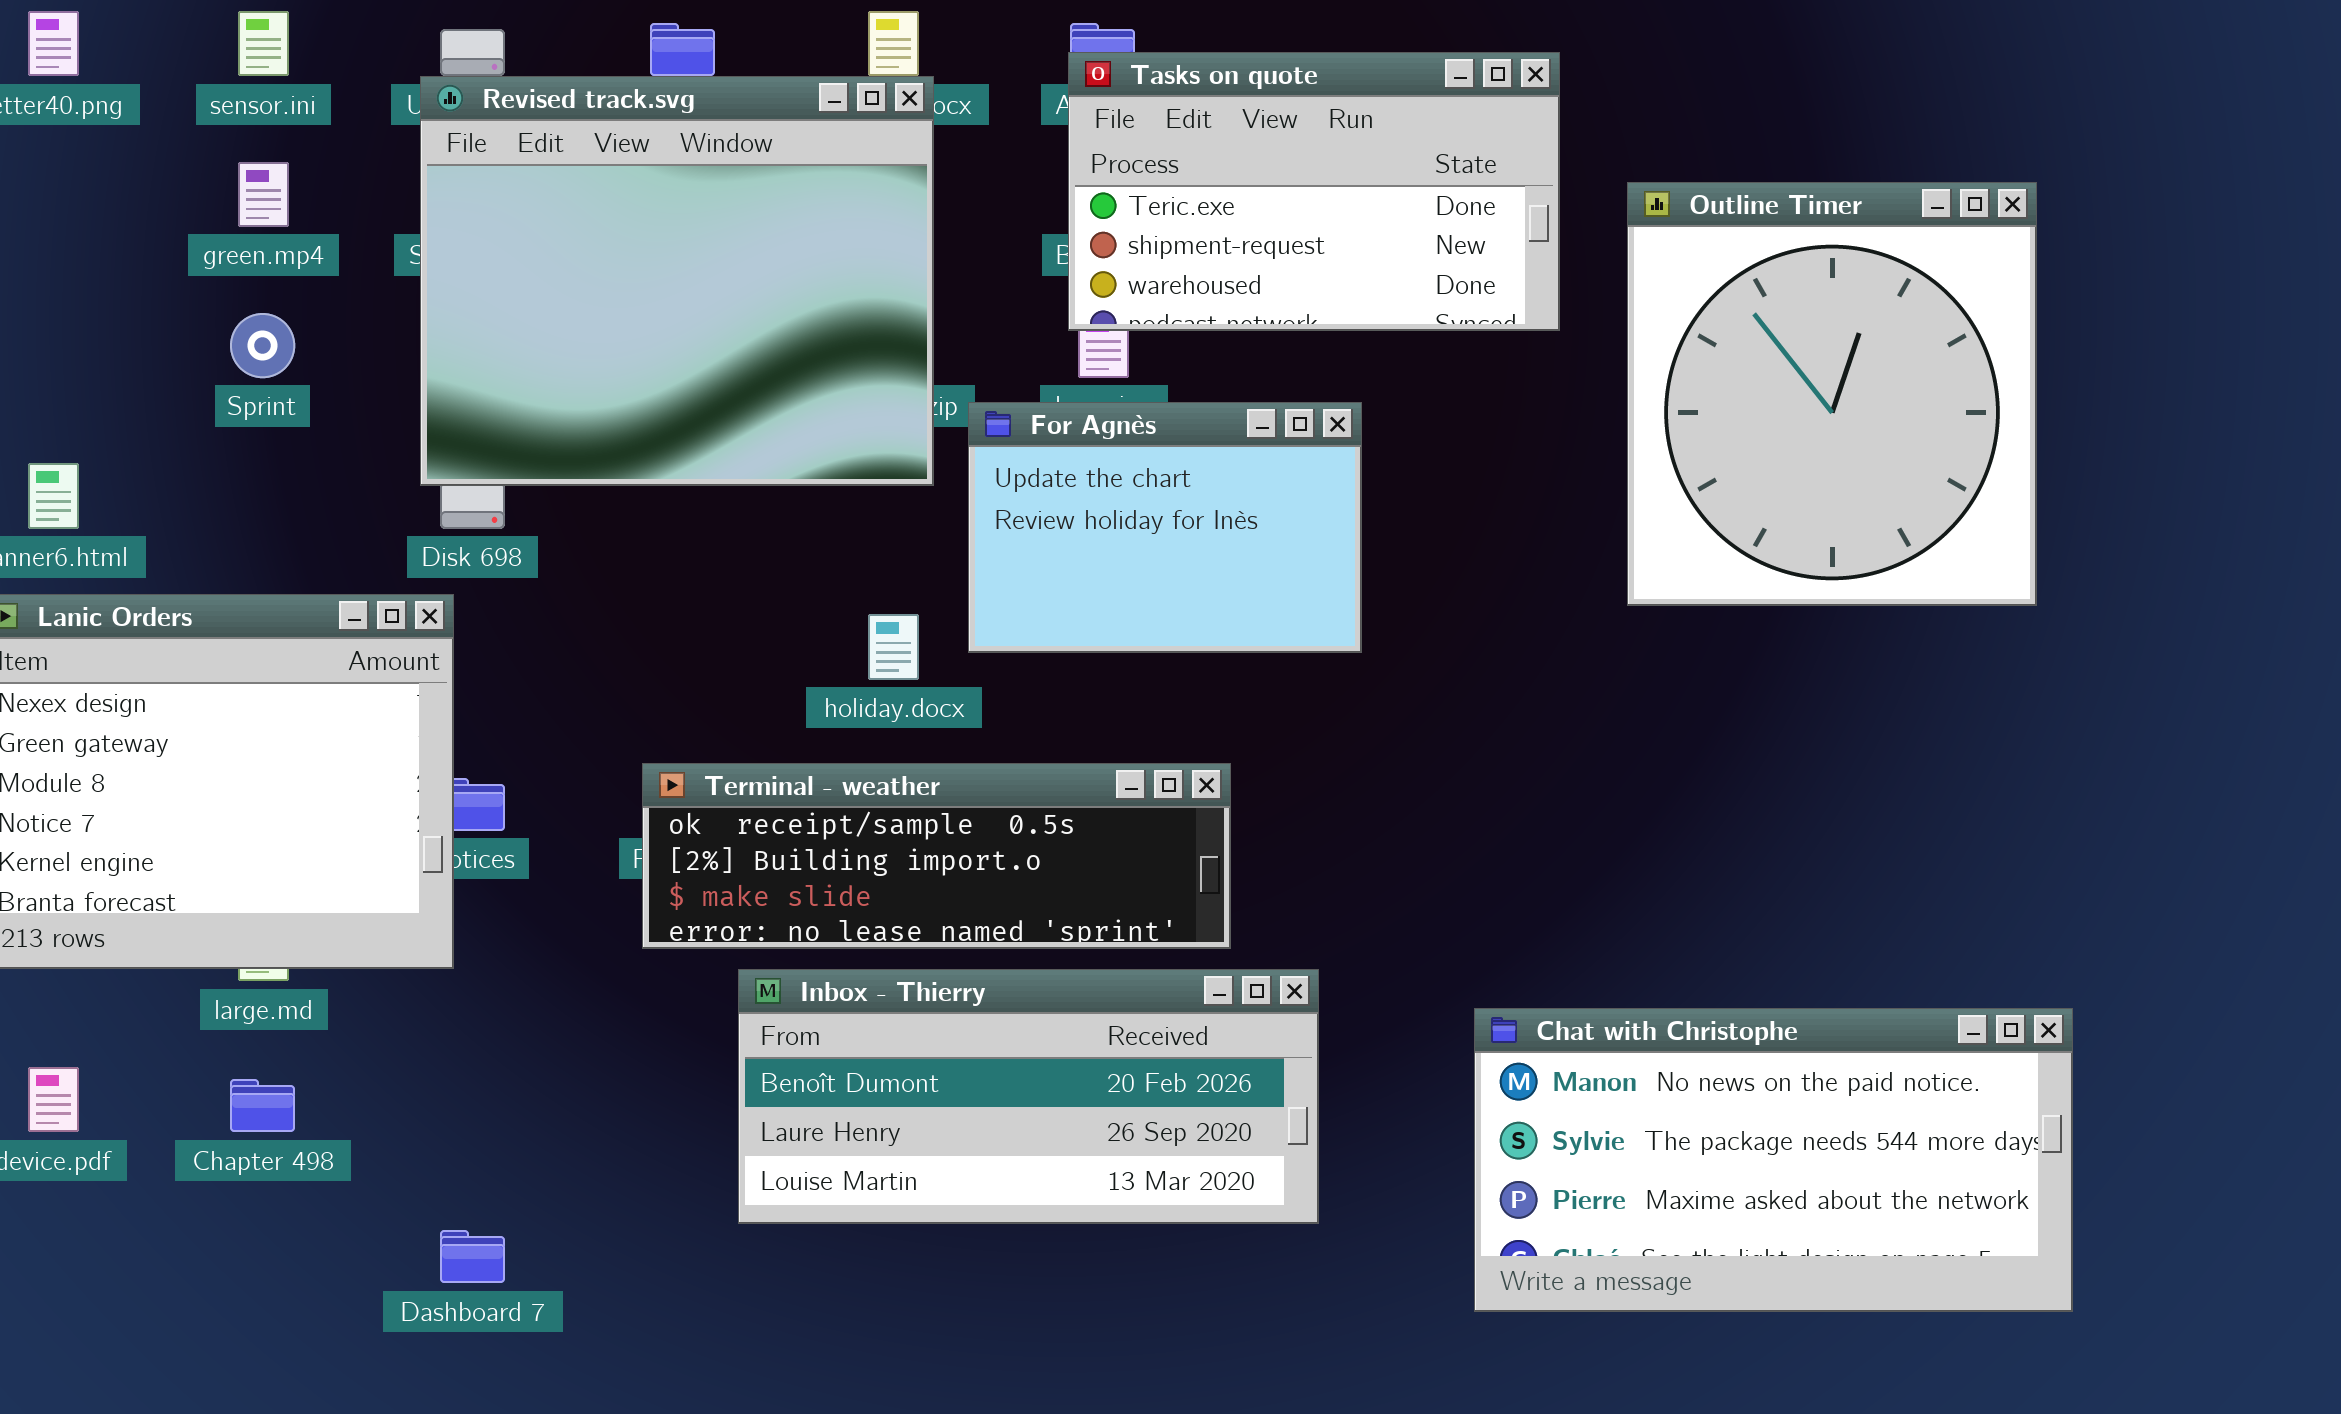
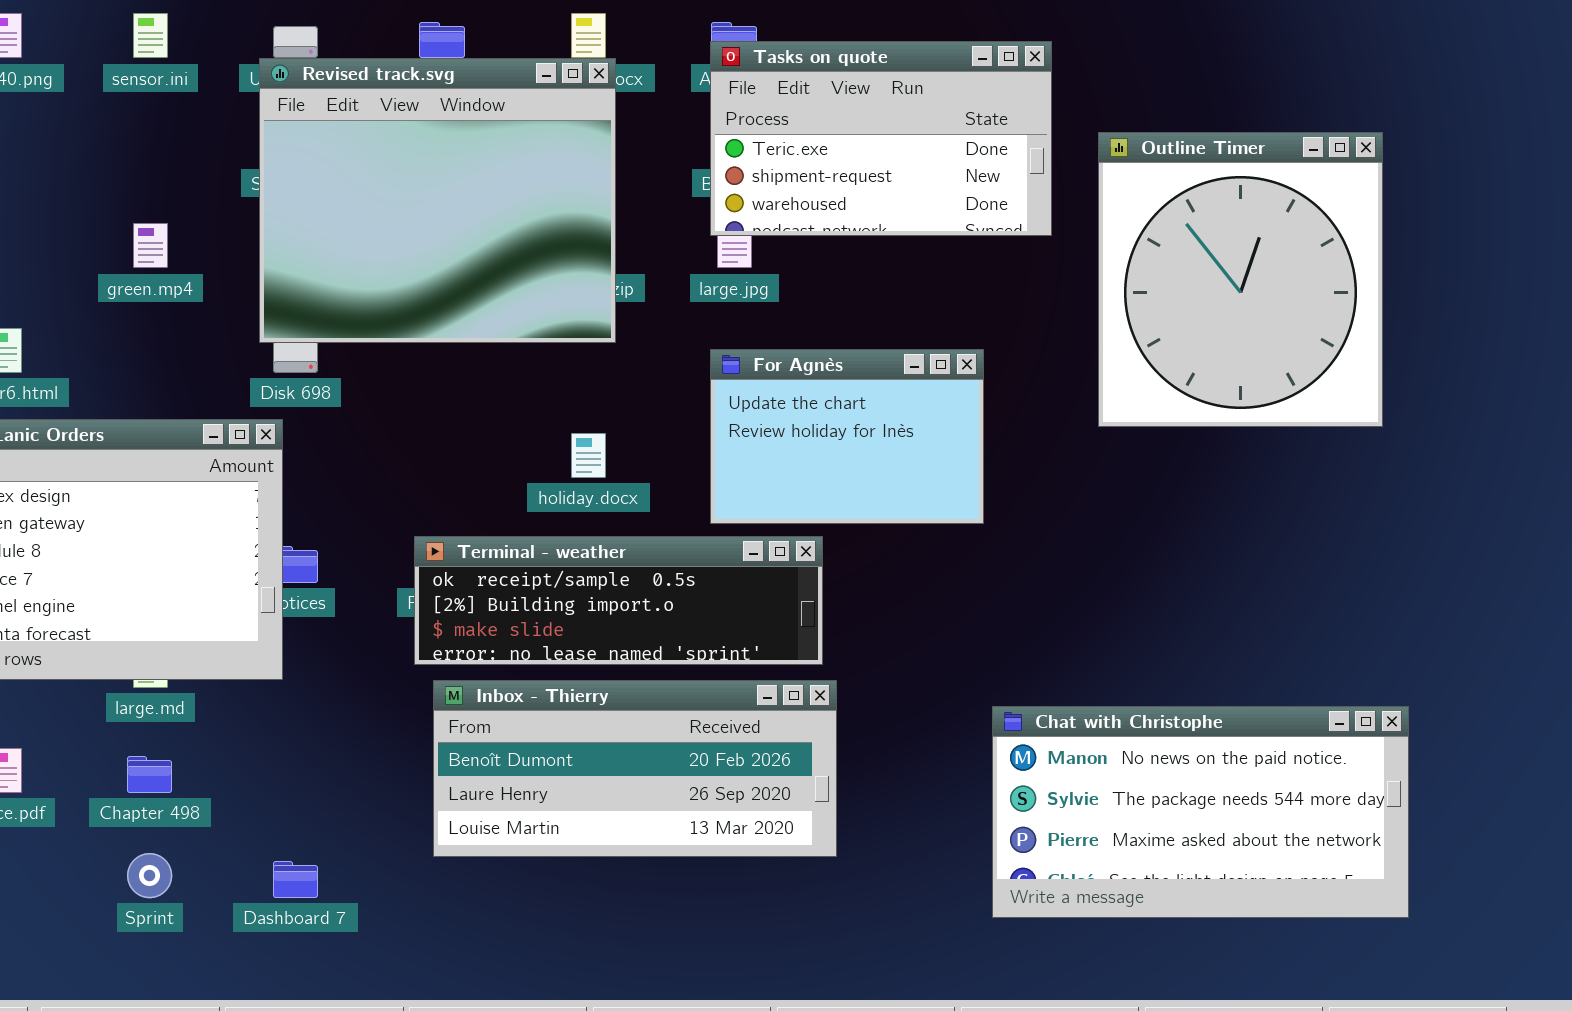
green.mp4: [238,162,289,227] -> [133,223,168,268], moved
Sprint: [230,313,295,378] -> [127,853,172,898], moved
For Agnès: [968,402,1362,653] -> [710,349,984,524], moved
Inbox - Thierry: [738,969,1319,1224] -> [433,680,837,857], moved

